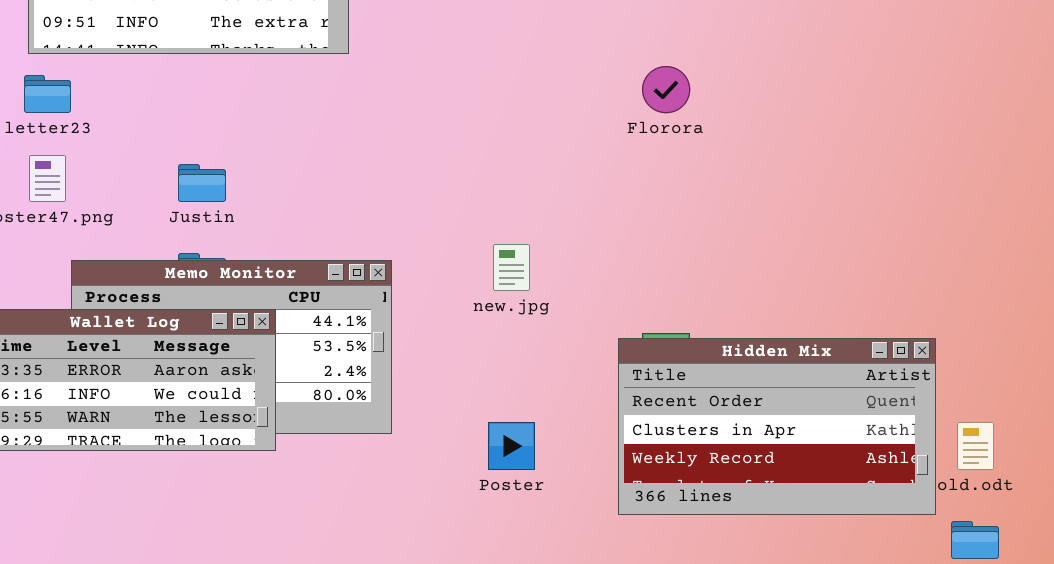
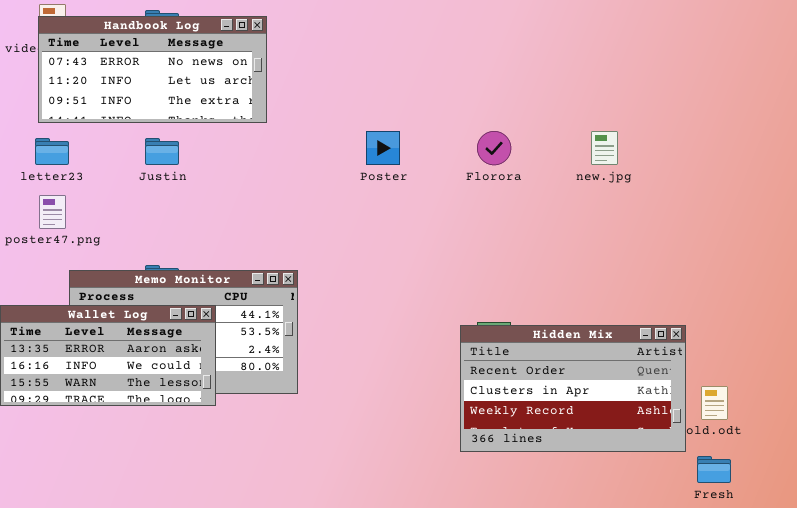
Justin: [178,164,226,202] -> [145,138,179,165], moved
new.jpg: [493,244,530,291] -> [591,131,618,165], moved
Poster: [488,422,535,470] -> [366,131,400,165], moved

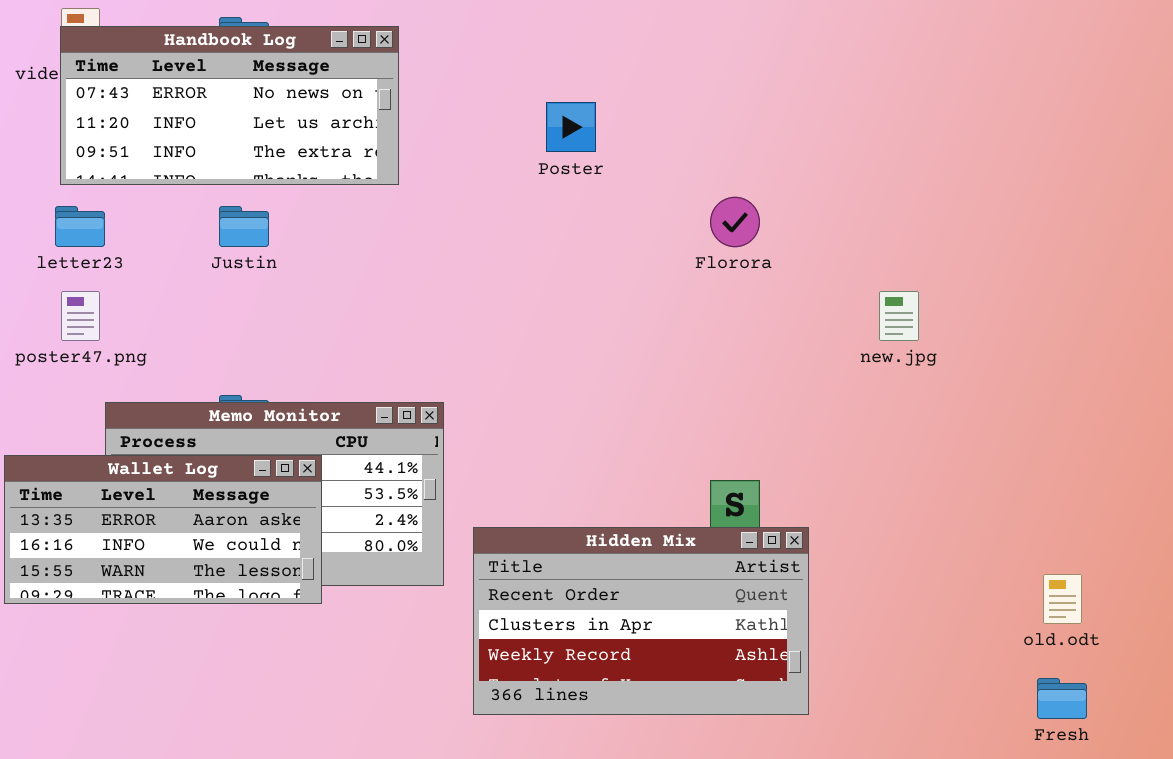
Poster: [366,131,400,165] -> [546,102,596,152], moved
new.jpg: [591,131,618,165] -> [879,291,919,341], moved
Hidden Mix: [460,325,686,452] -> [473,527,809,715], moved

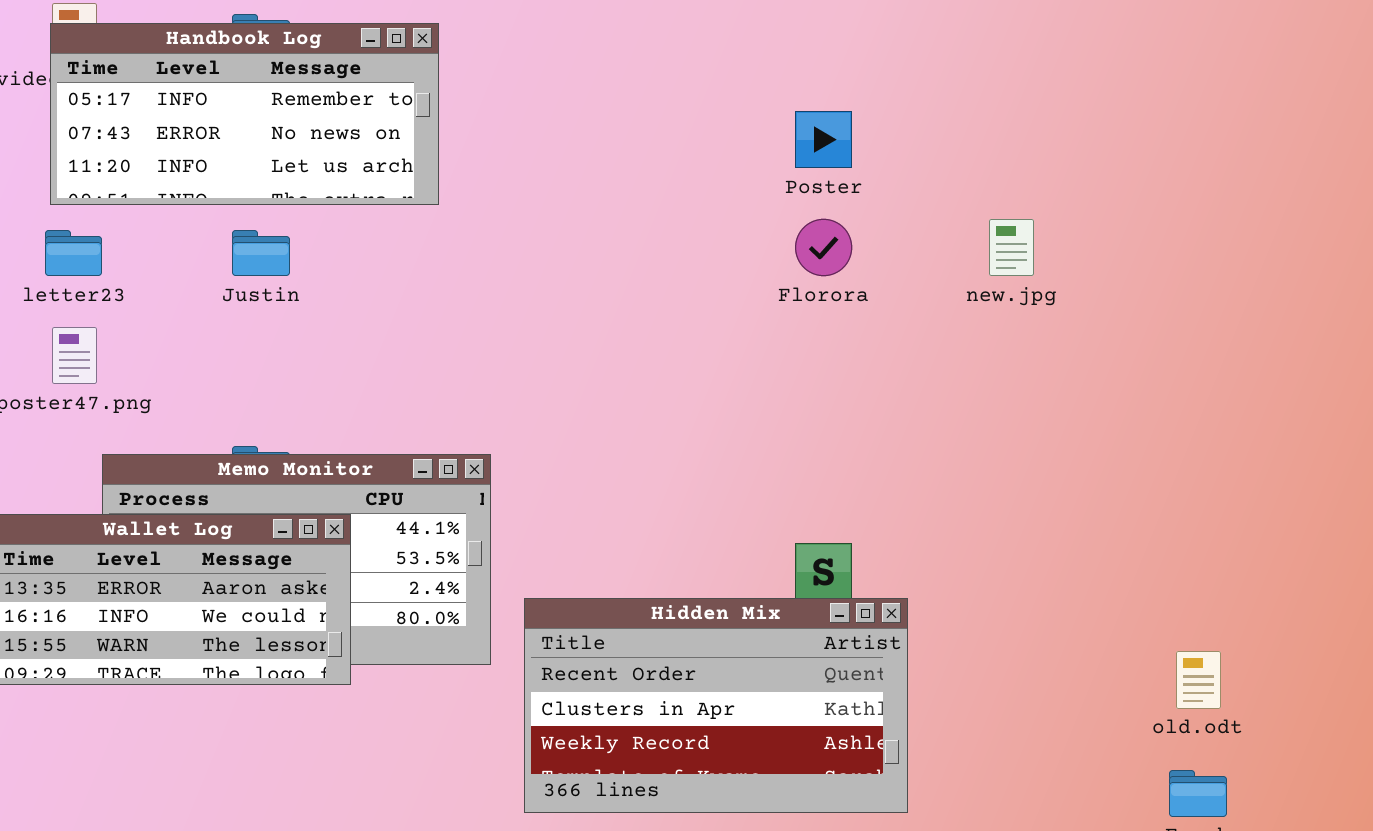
Handbook Log: [60,26,399,185] -> [50,23,439,205], scrolled up 1 row
Poster: [546,102,596,152] -> [795,111,852,168], moved
new.jpg: [879,291,919,341] -> [989,219,1034,276], moved

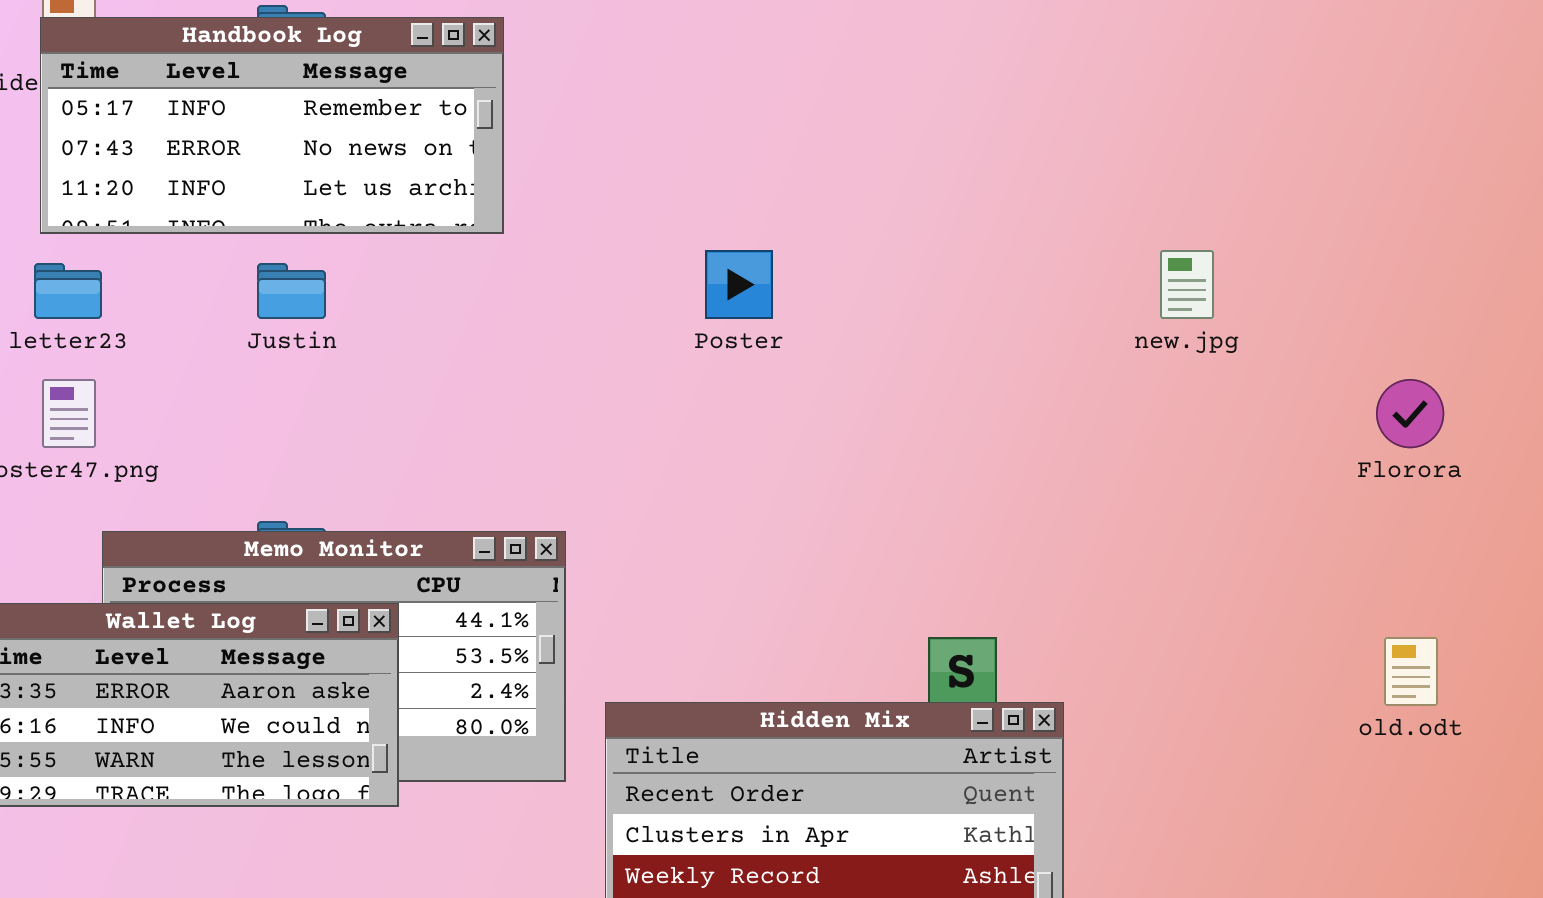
Poster: [795,111,852,168] -> [705,250,773,319], moved
Florora: [795,219,852,276] -> [1376,379,1444,448], moved
old.odt: [1176,651,1221,709] -> [1384,637,1438,706], moved

